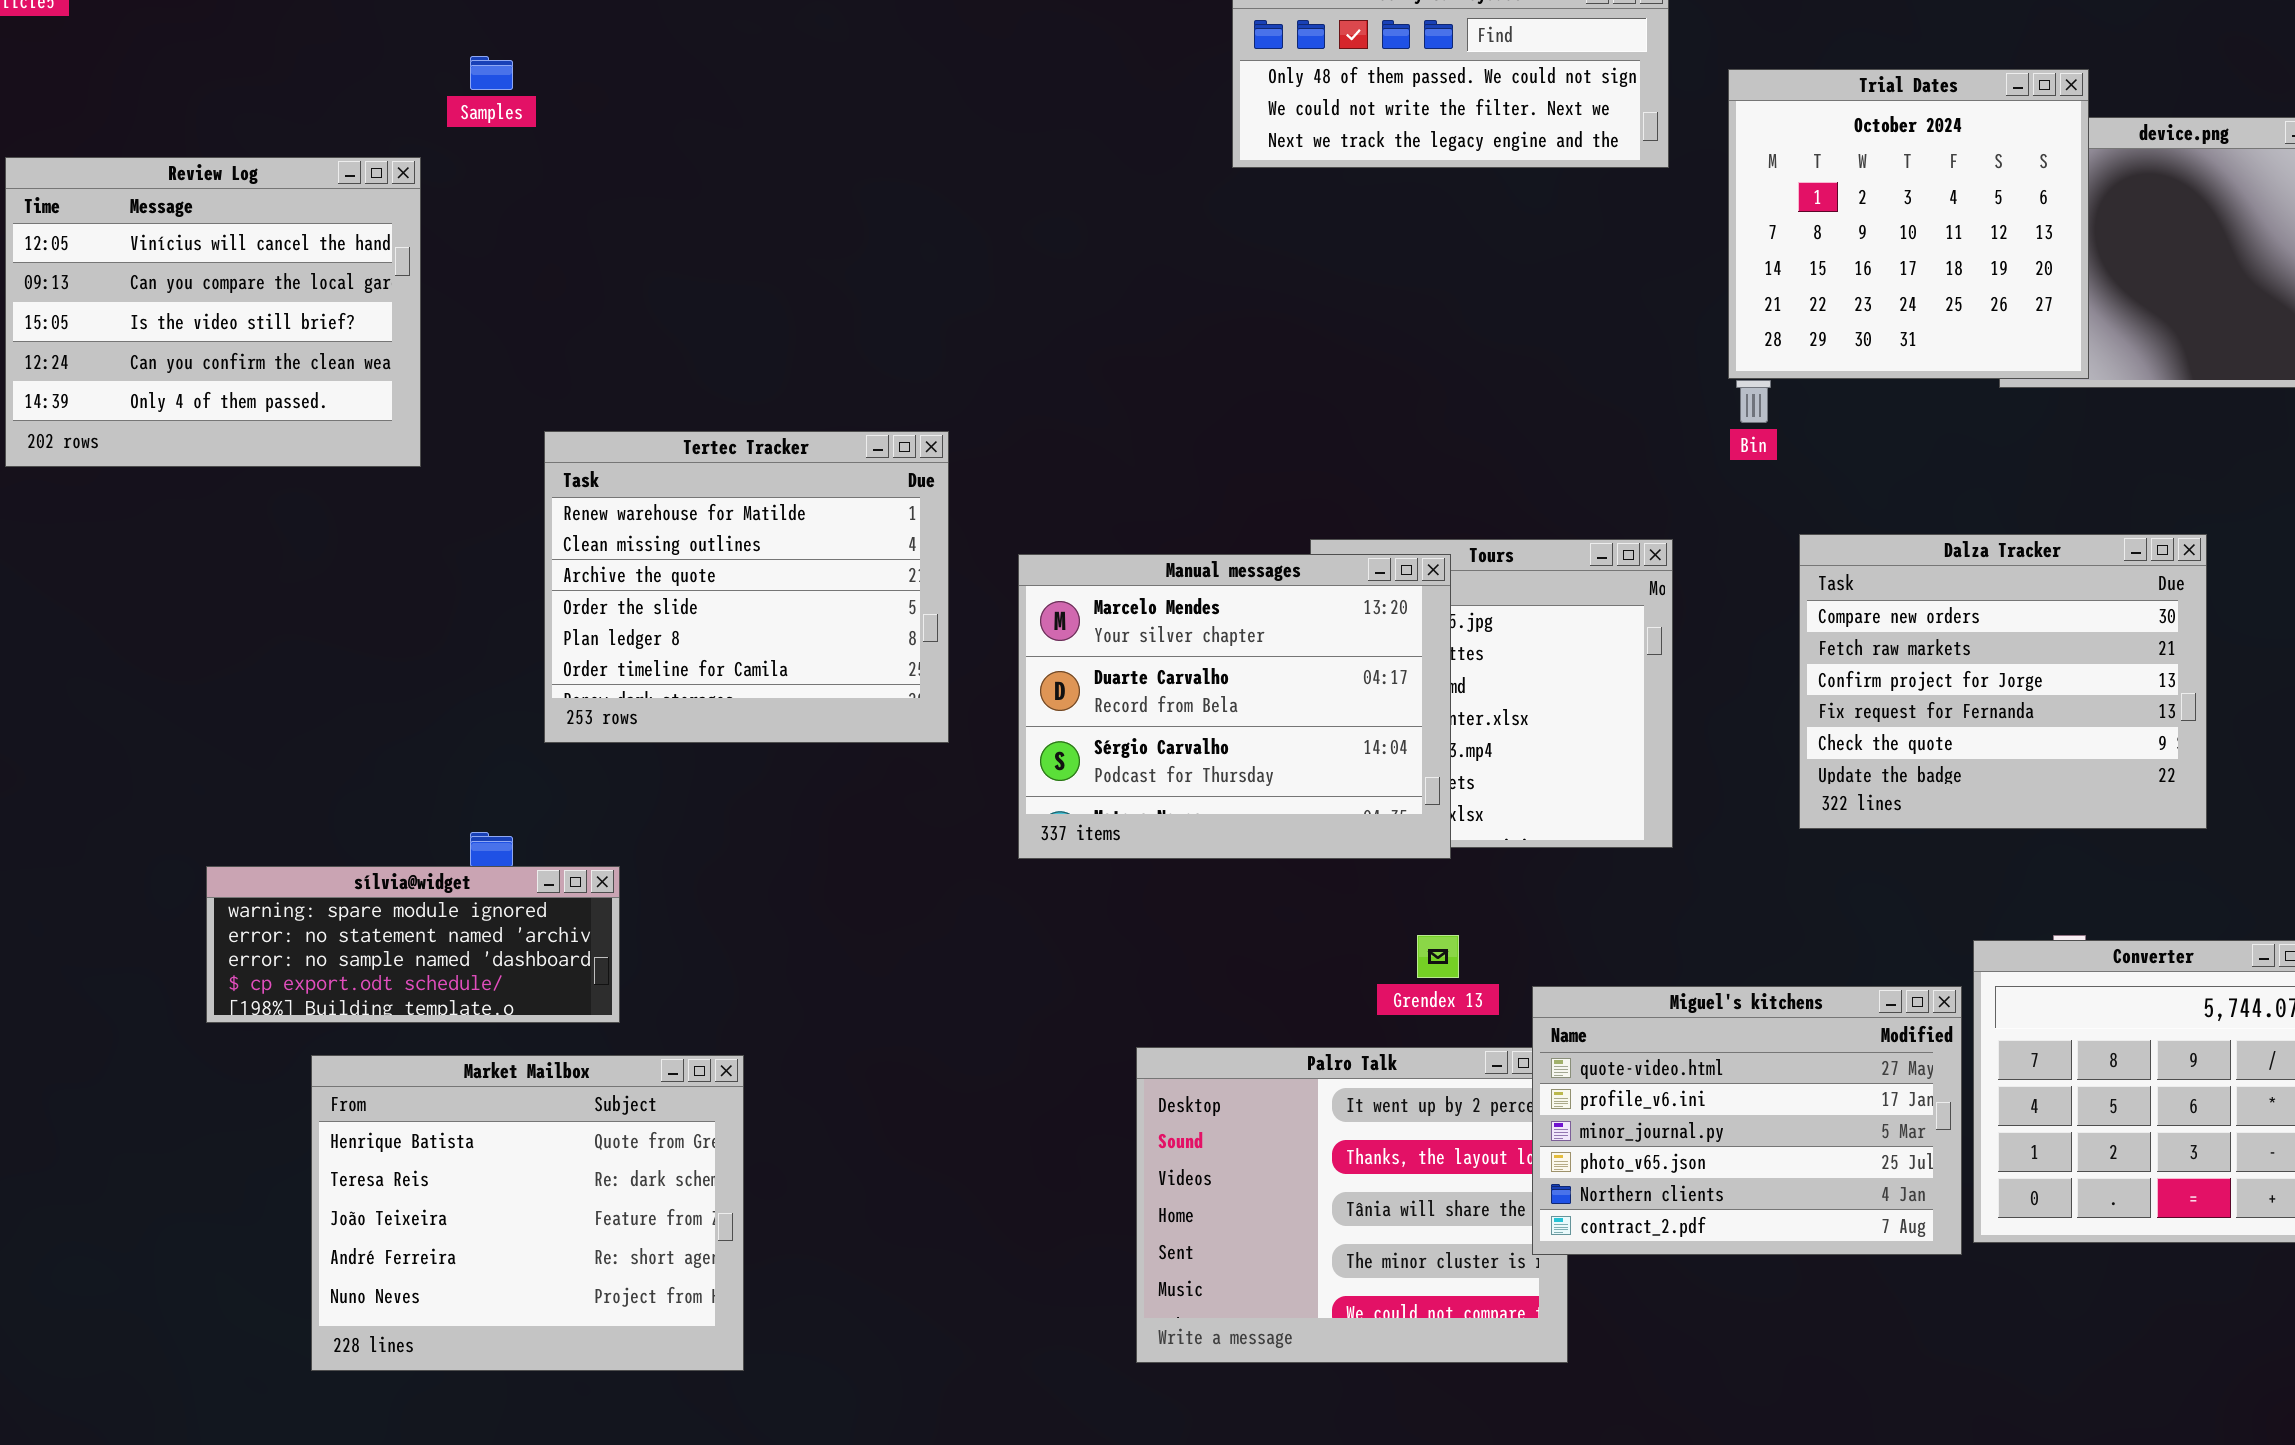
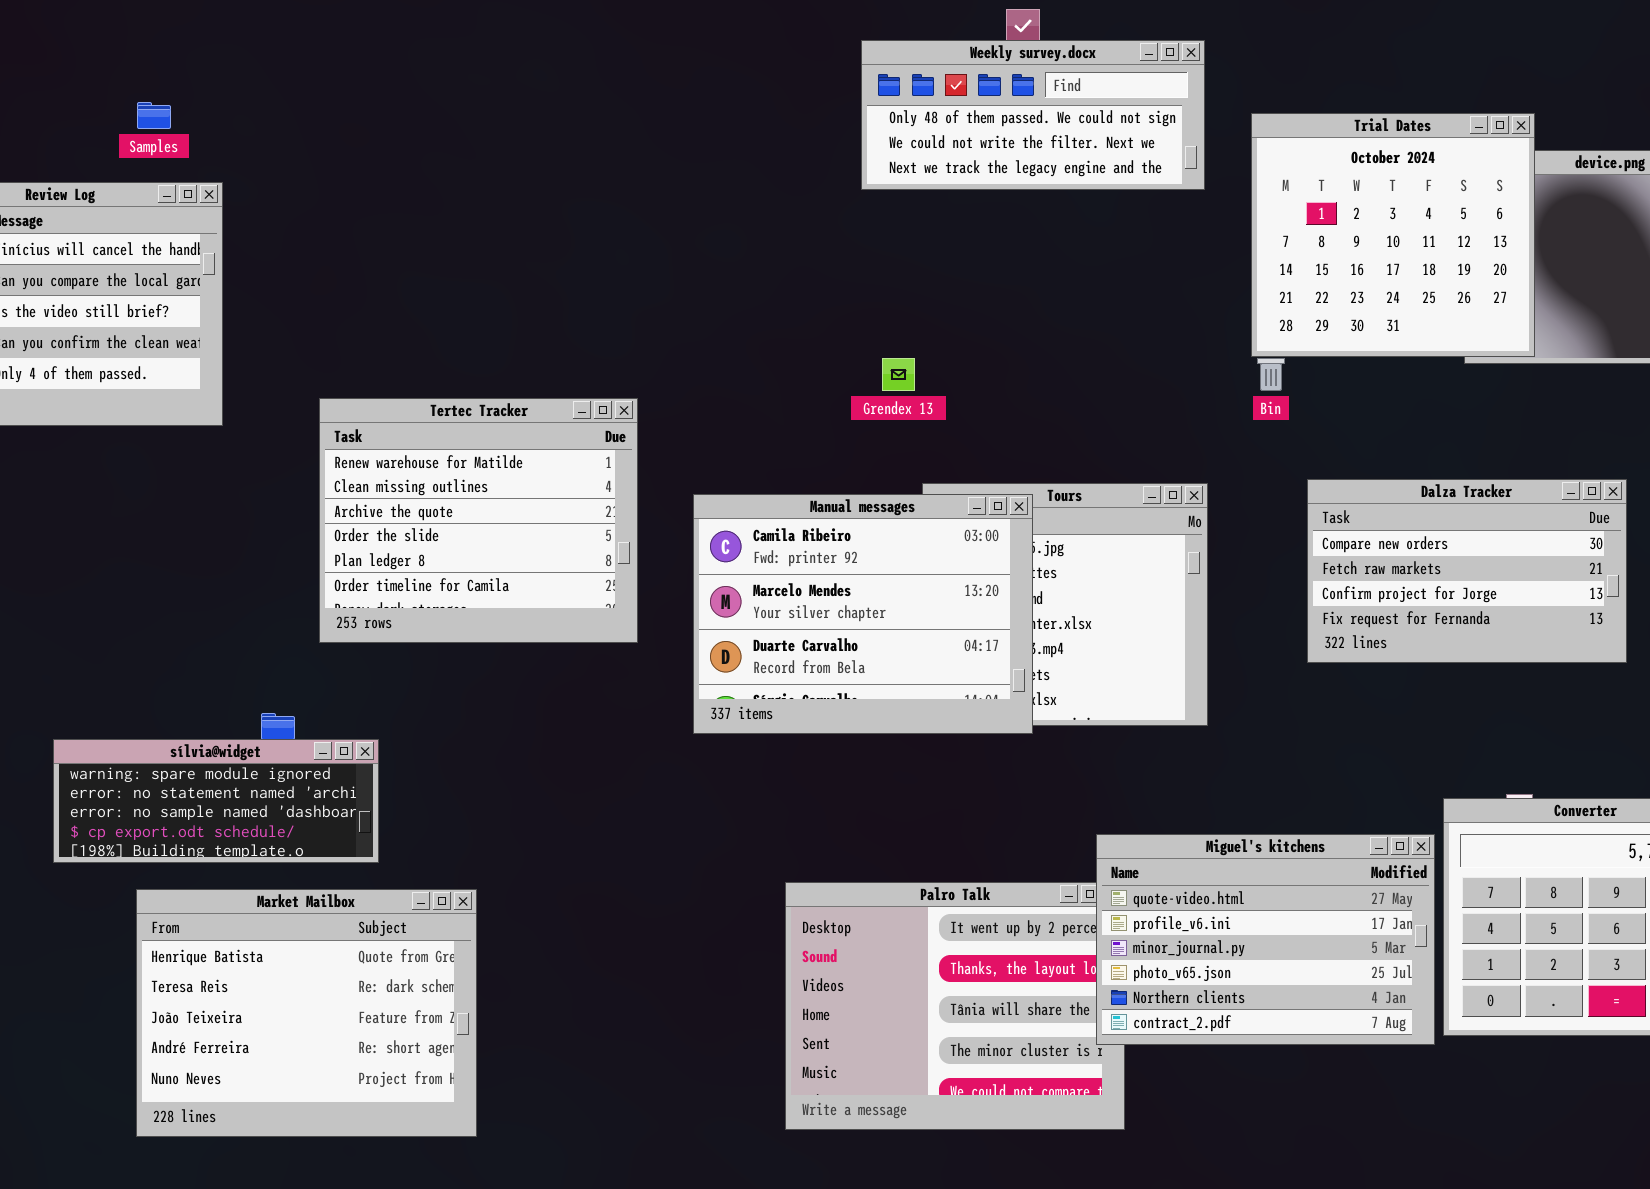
Samples: [470,56,513,90] -> [137,102,171,129], moved
Dalza Tracker: [1799,534,2207,829] -> [1307,479,1627,663], resized
Manual messages: [1018,554,1451,859] -> [693,494,1033,734], scrolled up 1 row
Grendex 13: [1417,935,1459,978] -> [882,358,915,391], moved

